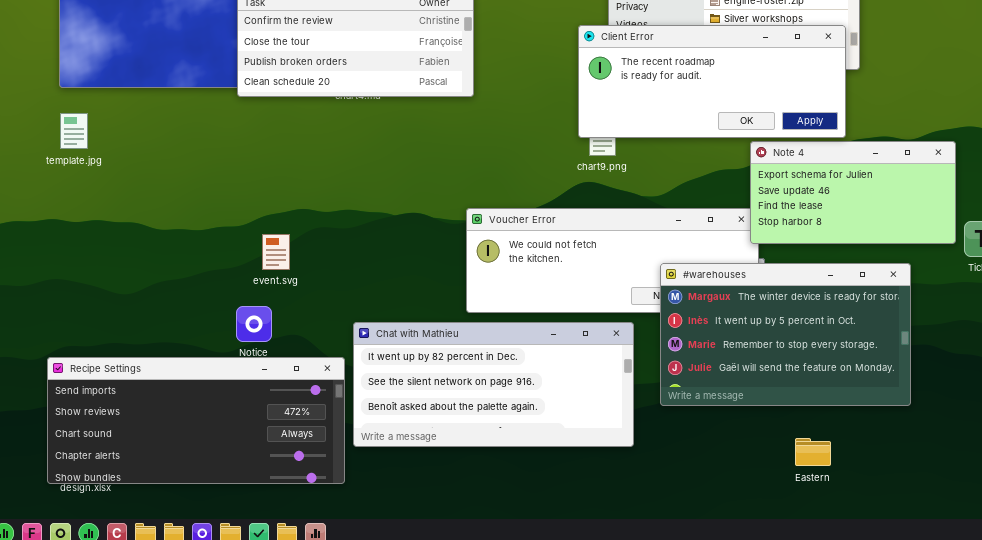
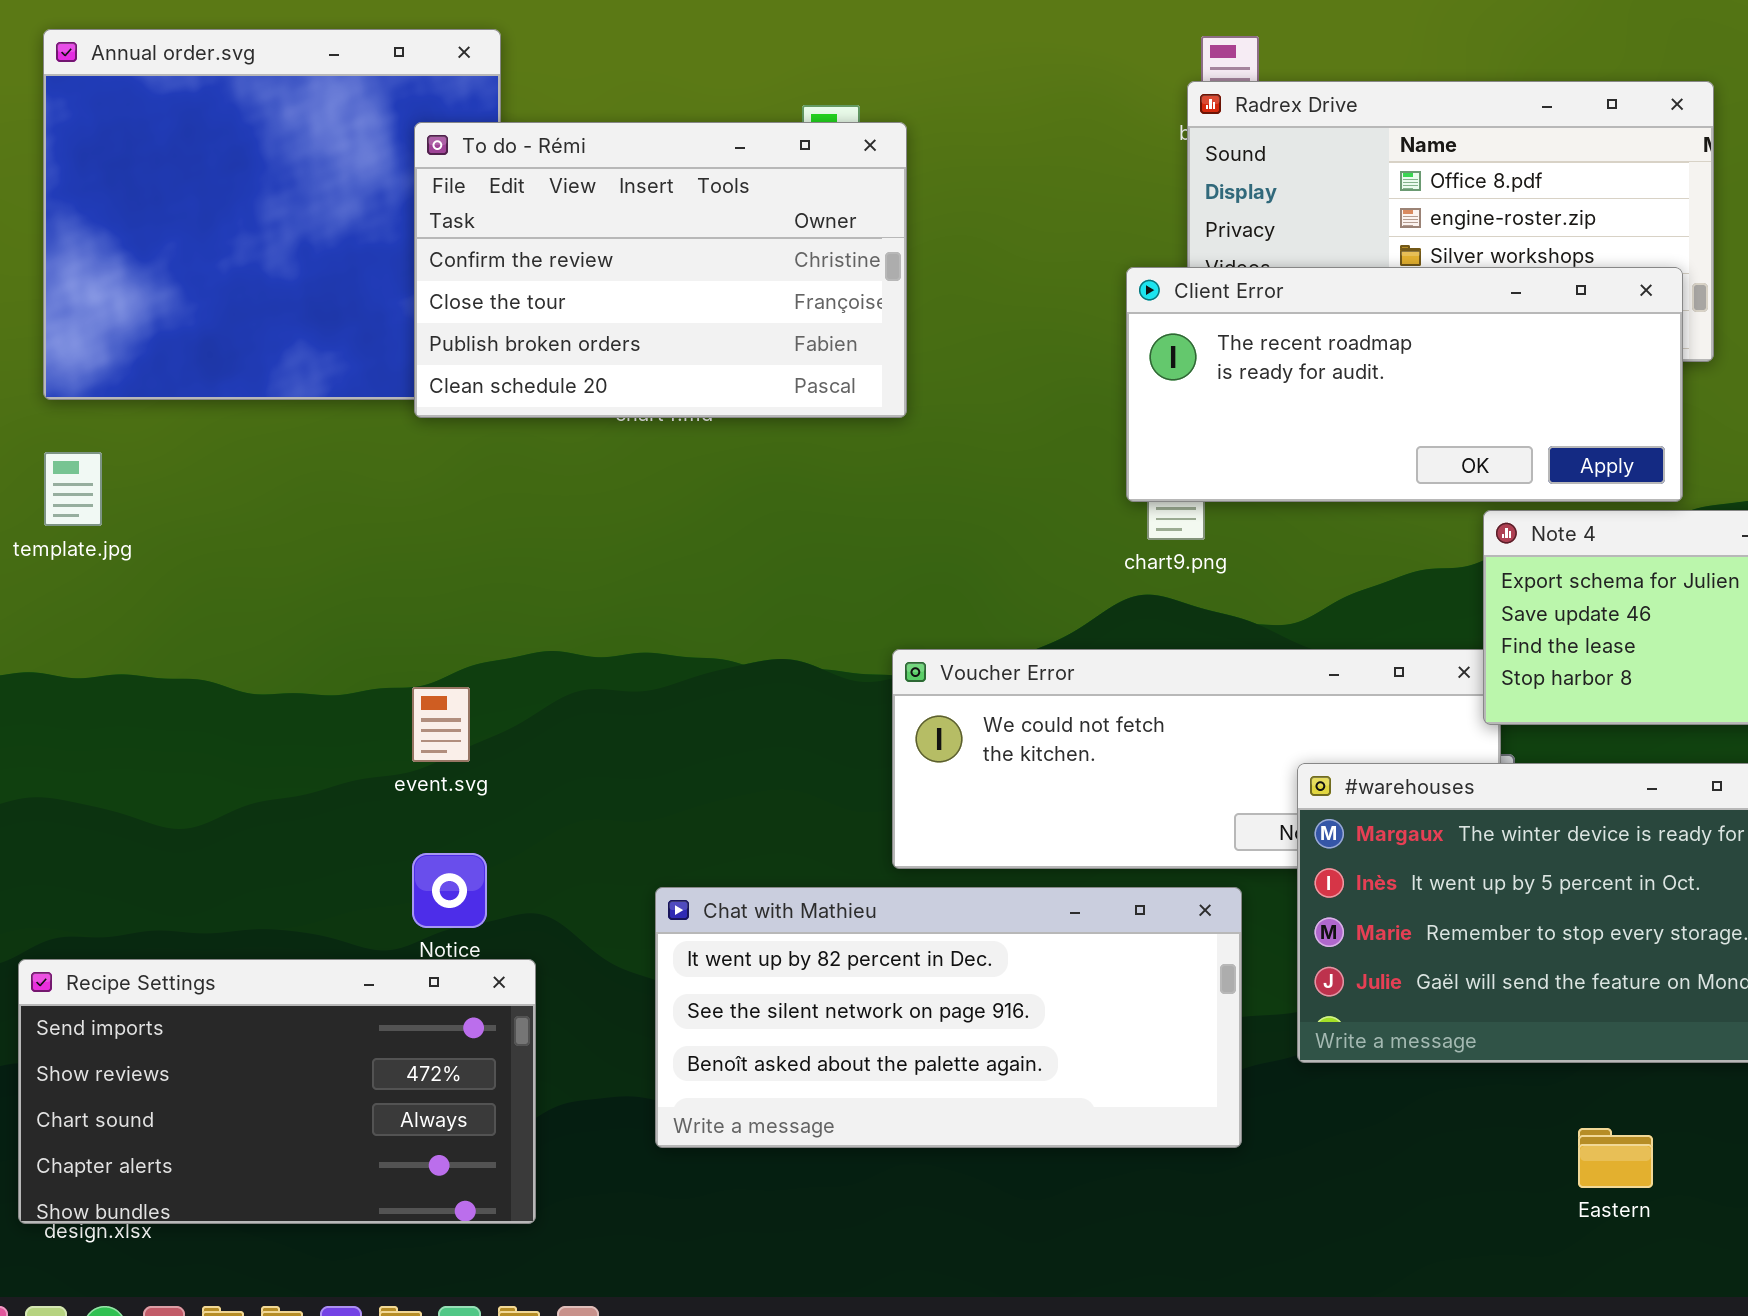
event.svg: [262,234,290,270] -> [412,687,470,762], moved
Recipe Settings: [47,357,345,484] -> [18,959,536,1224], resized

